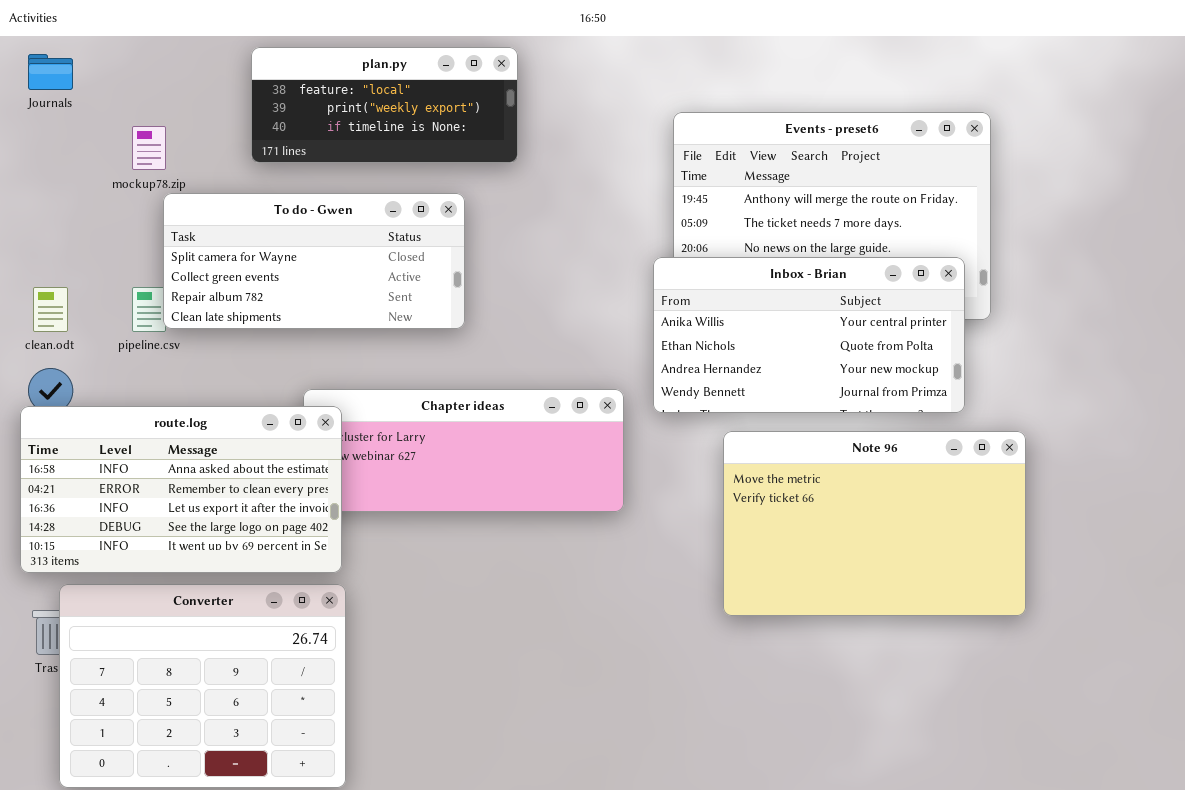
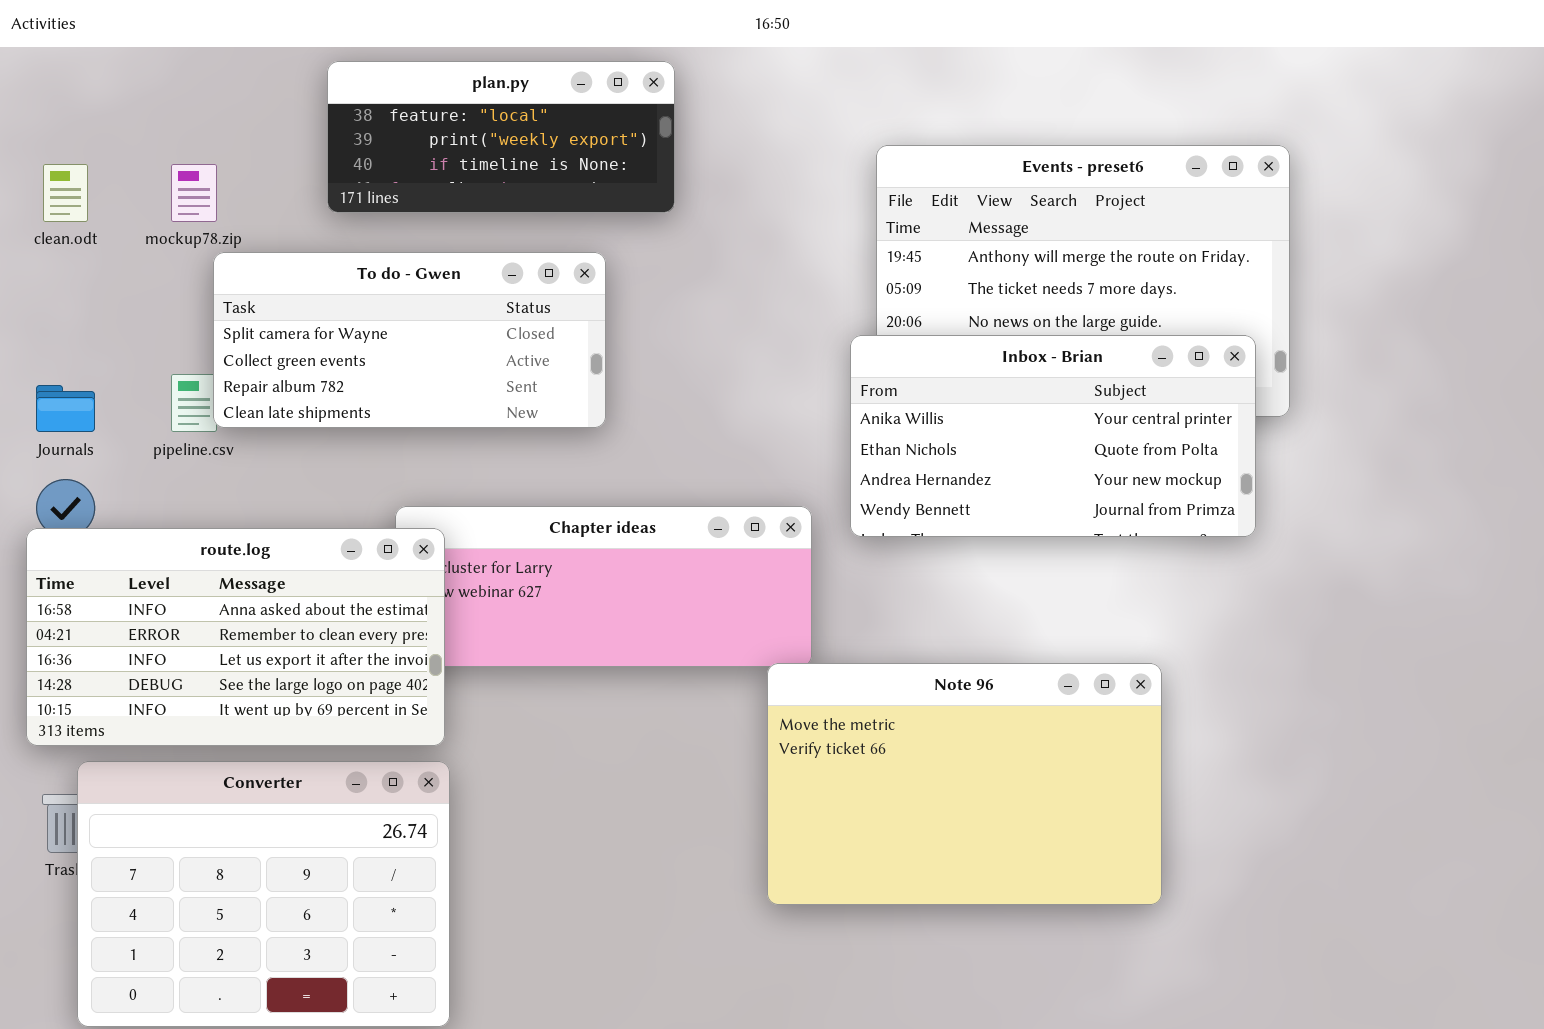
Journals: [28,54,73,90] -> [36,385,95,432], moved
clean.odt: [33,287,68,332] -> [43,164,88,222], moved
Note 96: [723,431,1026,616] -> [767,663,1162,905], moved

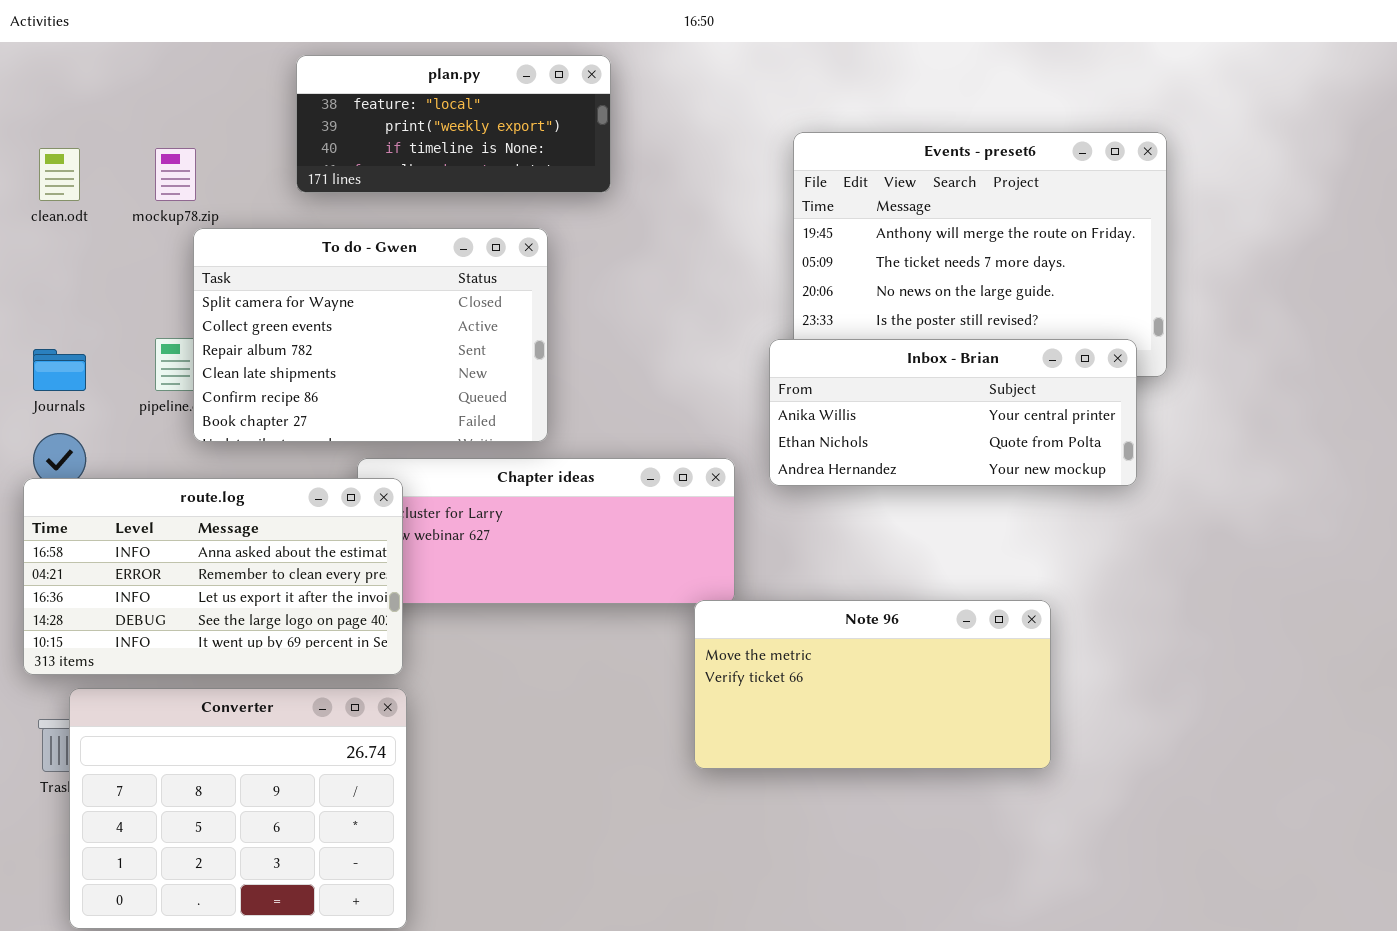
To do - Gwen: [213,252,606,428] -> [193,228,548,442], resized
Inbox - Brian: [850,335,1256,537] -> [769,339,1137,486], resized
Note 96: [767,663,1162,905] -> [694,600,1051,769], resized

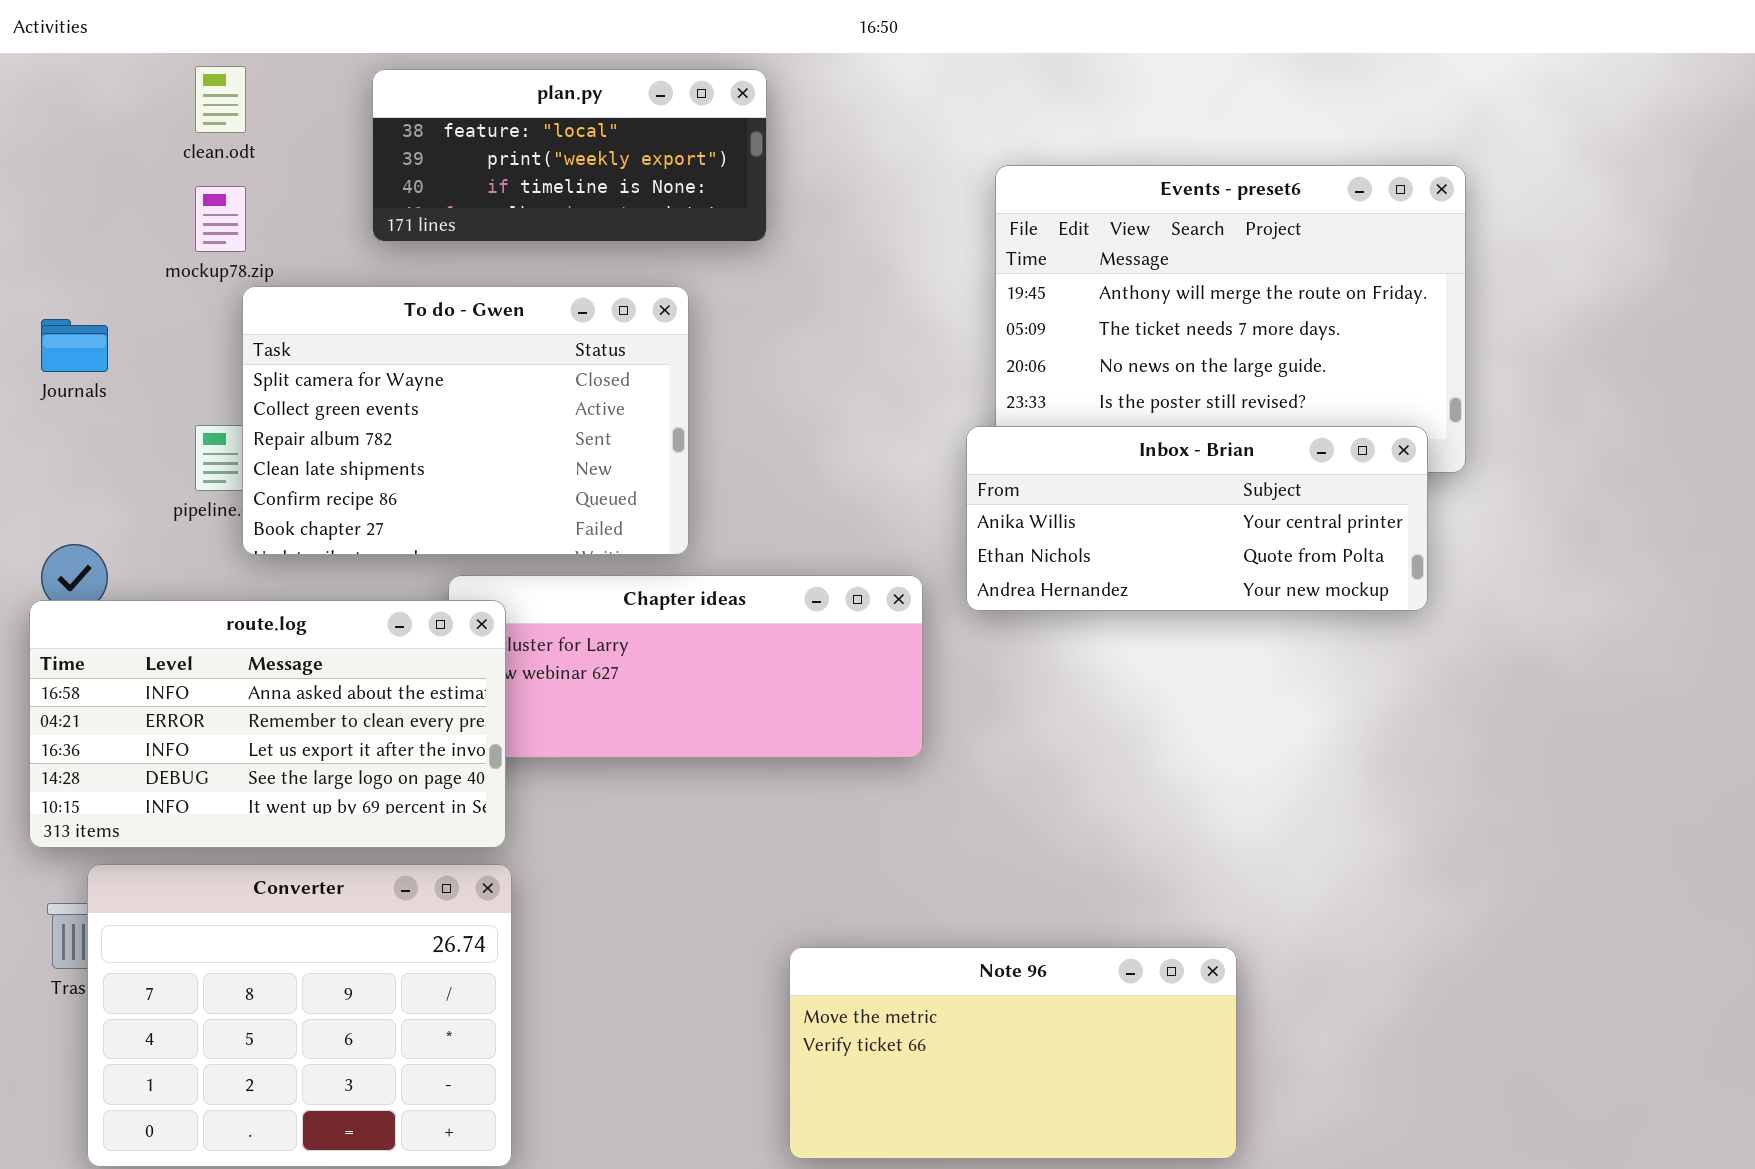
clean.odt: [39,148,80,201] -> [195,66,246,133], moved
Journals: [33,349,86,391] -> [41,319,108,372], moved
Note 96: [694,600,1051,769] -> [789,947,1237,1159], moved

